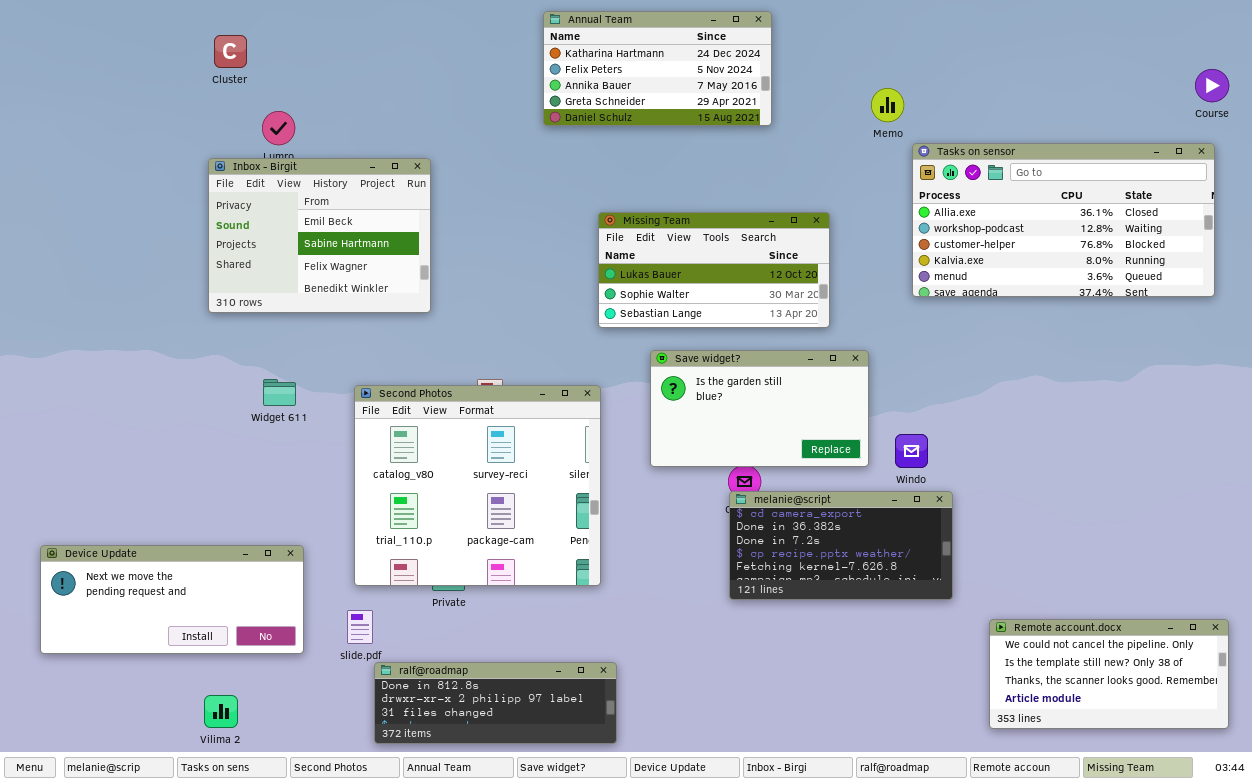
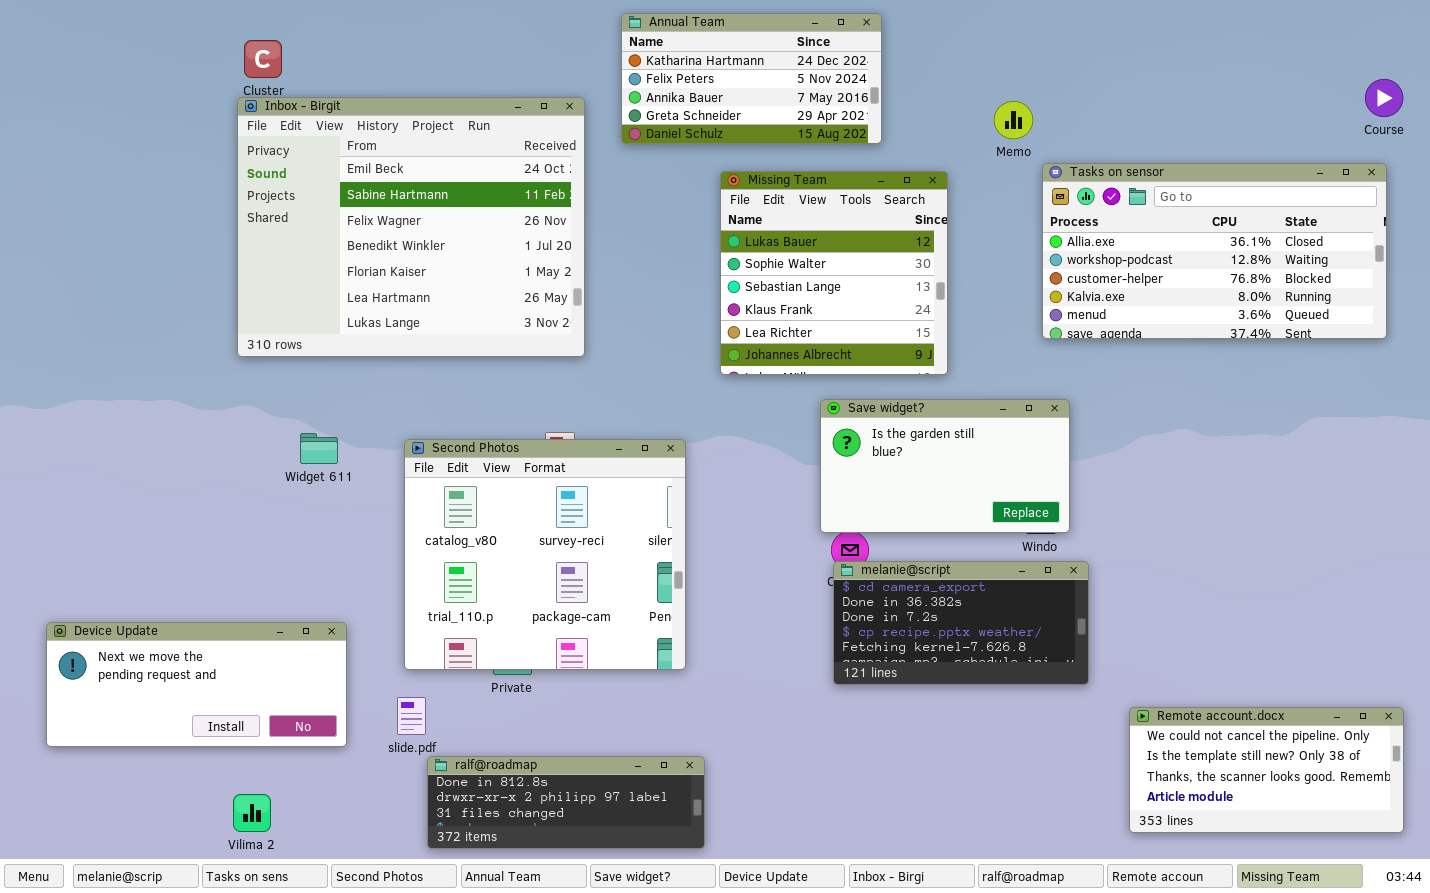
Inbox - Birgit: [208,158,431,313] -> [237,97,585,357], resized
Missing Team: [598,212,830,328] -> [720,171,948,375], resized
Save widget?: [650,350,869,467] -> [820,399,1070,533], moved

